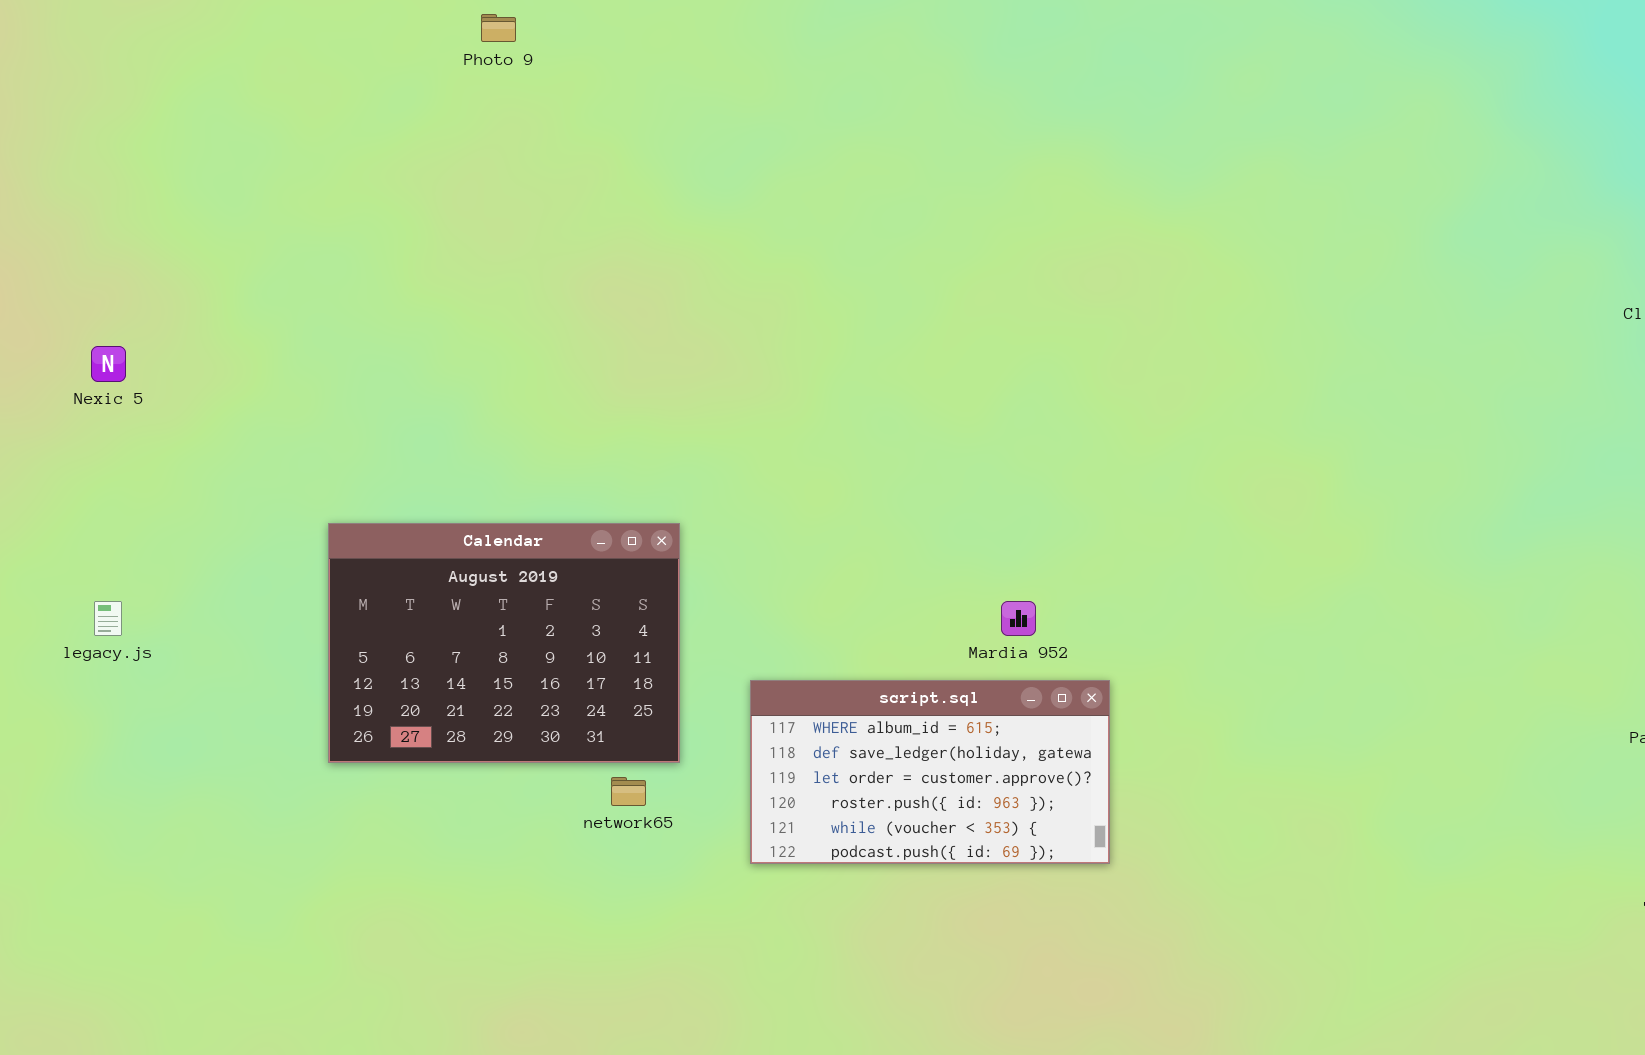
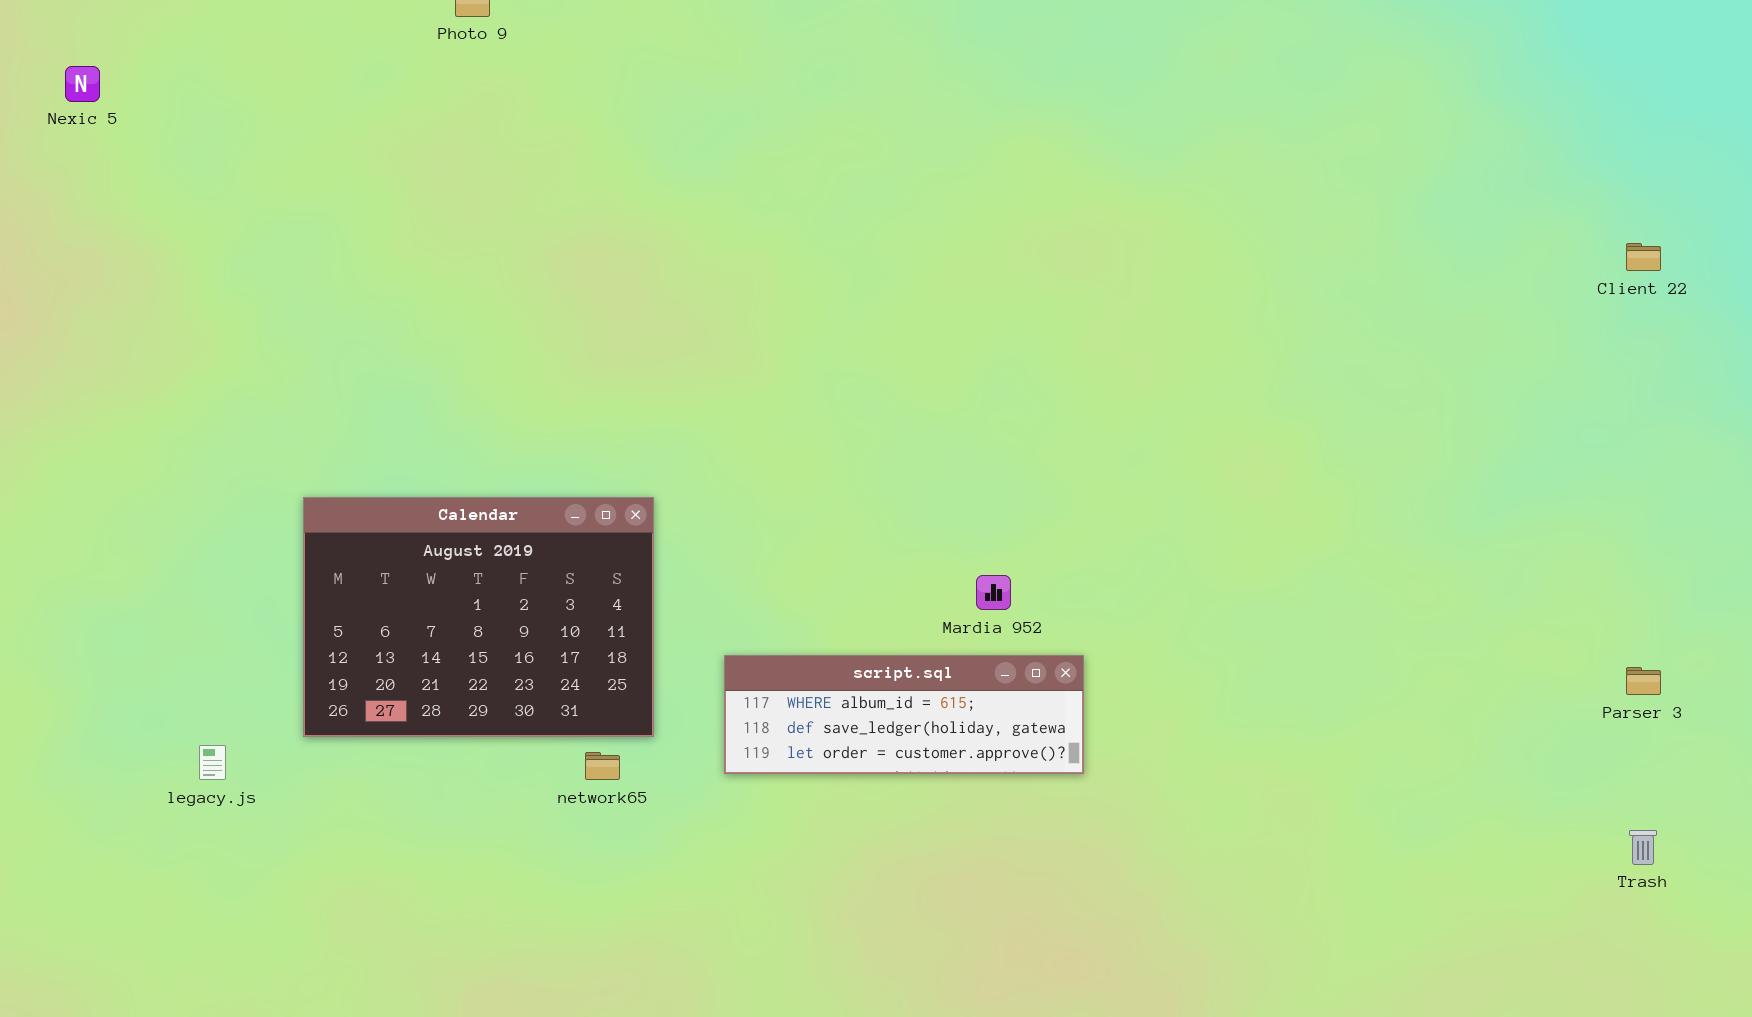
Nexic 5: [91,346,126,382] -> [65,66,100,102], moved
legacy.js: [94,601,122,636] -> [199,745,226,780], moved
script.sql: [750,680,1110,864] -> [724,655,1084,774], resized

